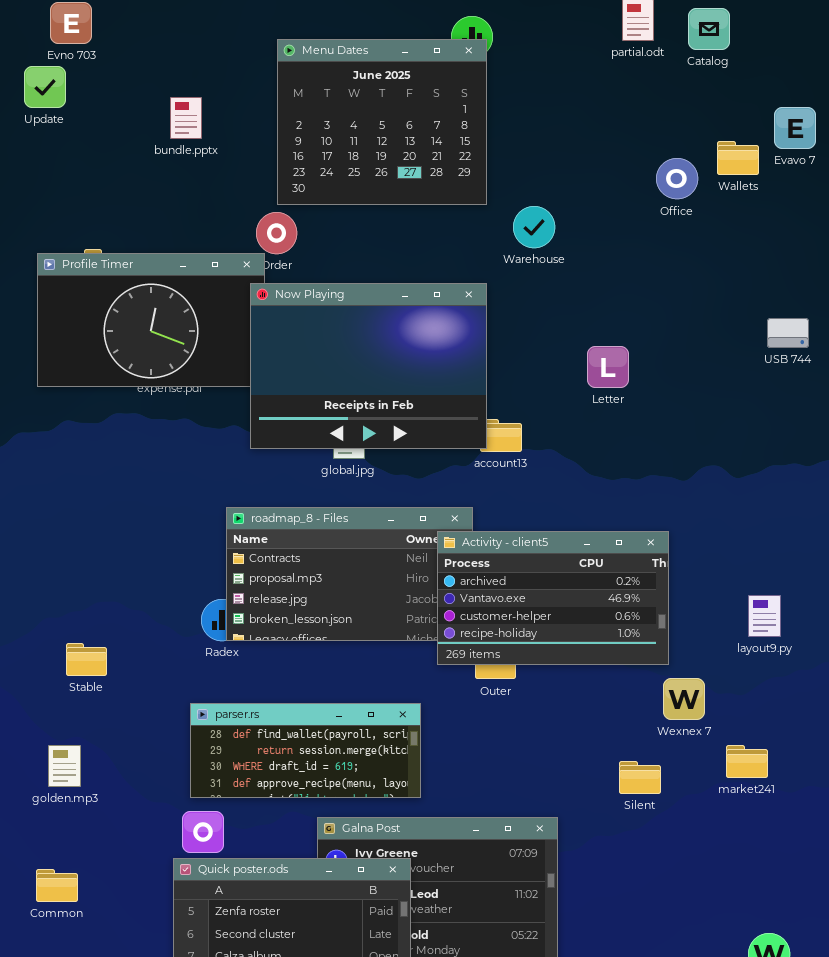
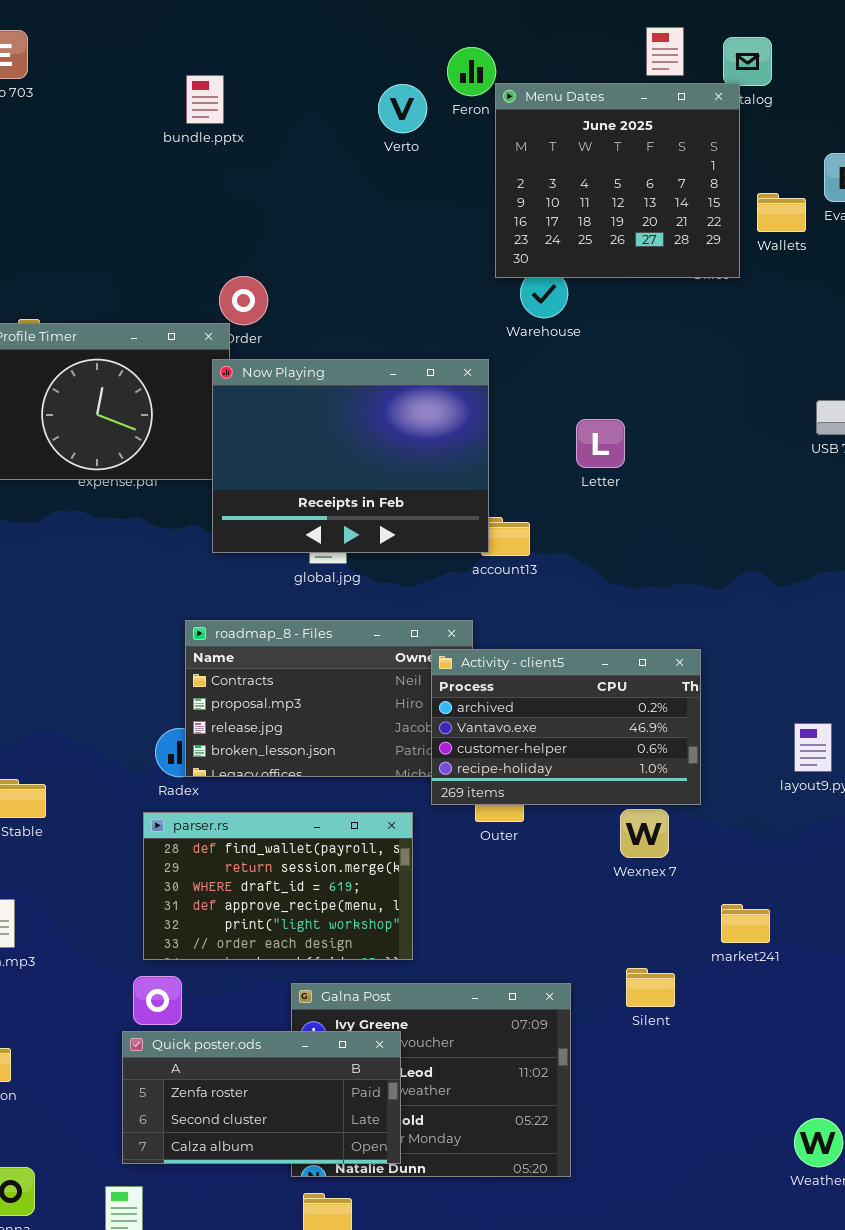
Menu Dates: [277,39,487,205] -> [495,83,740,278], moved
bundle.pptx: [170,97,202,139] -> [186,75,224,124], moved
Letter: [587,346,629,388] -> [576,419,625,468], moved
Wexnex 7: [663,678,705,720] -> [620,809,669,858], moved
parser.rs: [190,703,421,798] -> [143,812,413,960], resized
market241: [726,745,768,778] -> [721,904,770,943], moved
Silent: [619,761,661,794] -> [626,968,675,1007], moved

